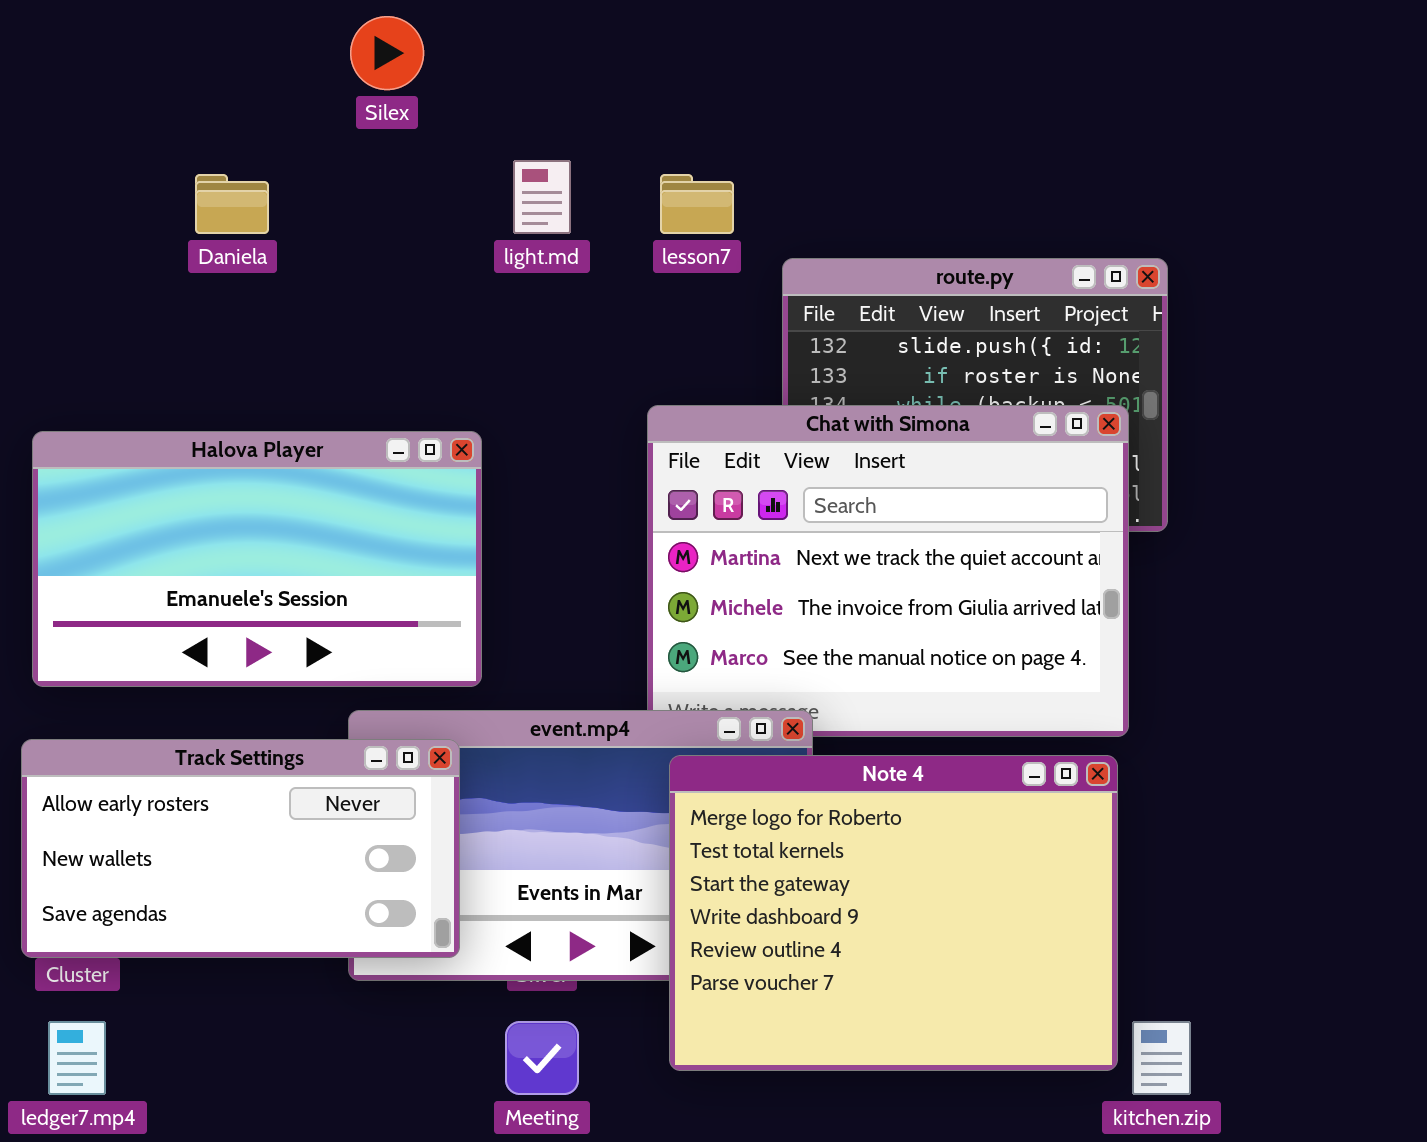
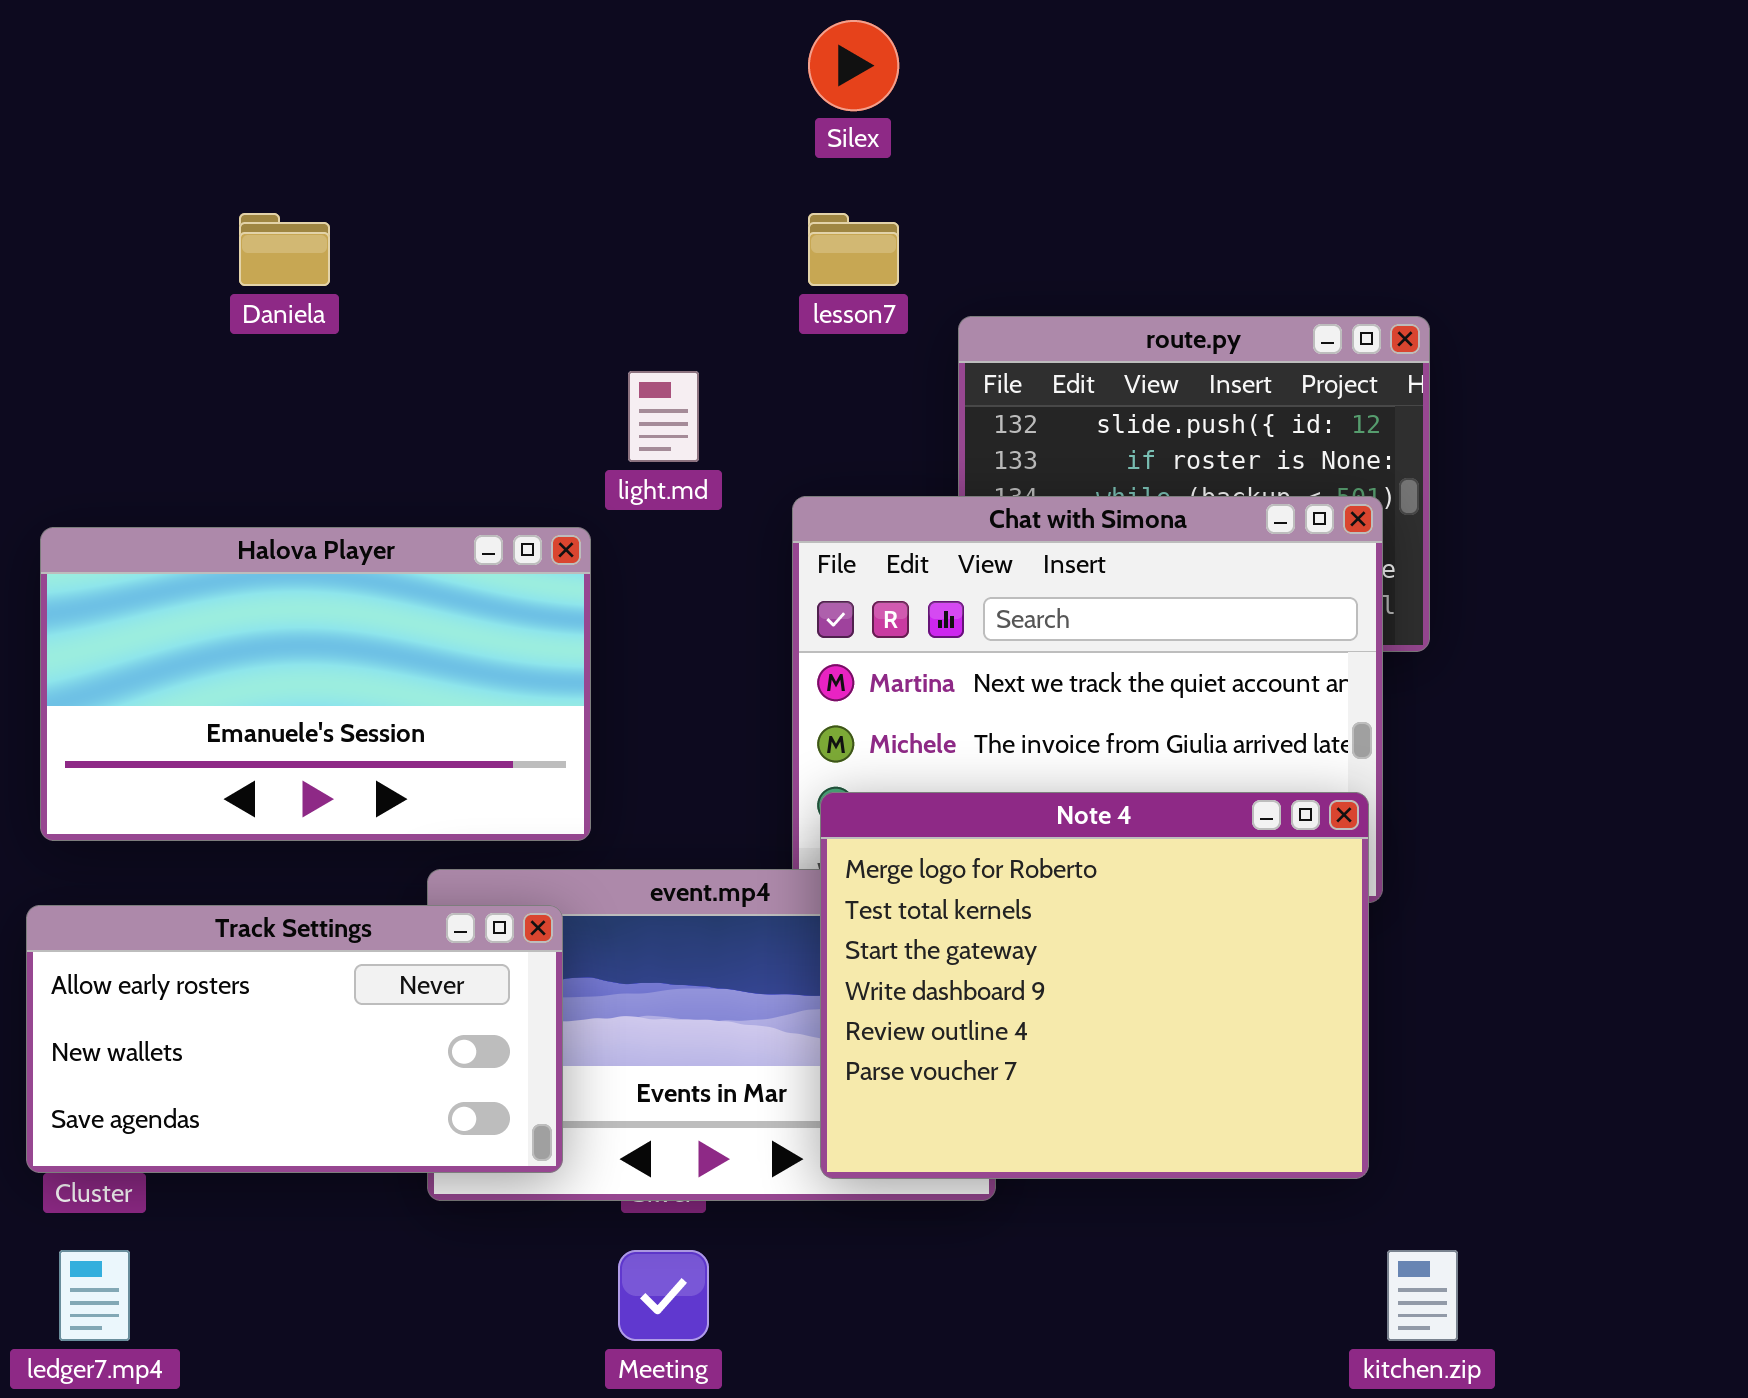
Silex: [350,16,424,90] -> [808,20,899,111], moved
light.md: [513,160,571,234] -> [628,371,699,462], moved
Note 4: [669,755,1118,1071] -> [820,792,1369,1179], moved

